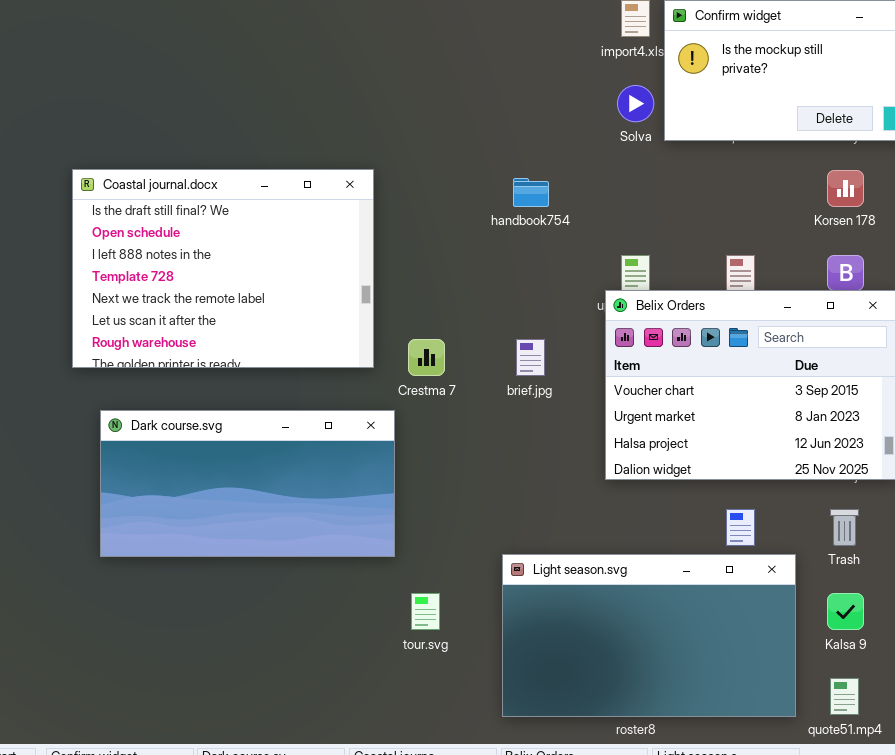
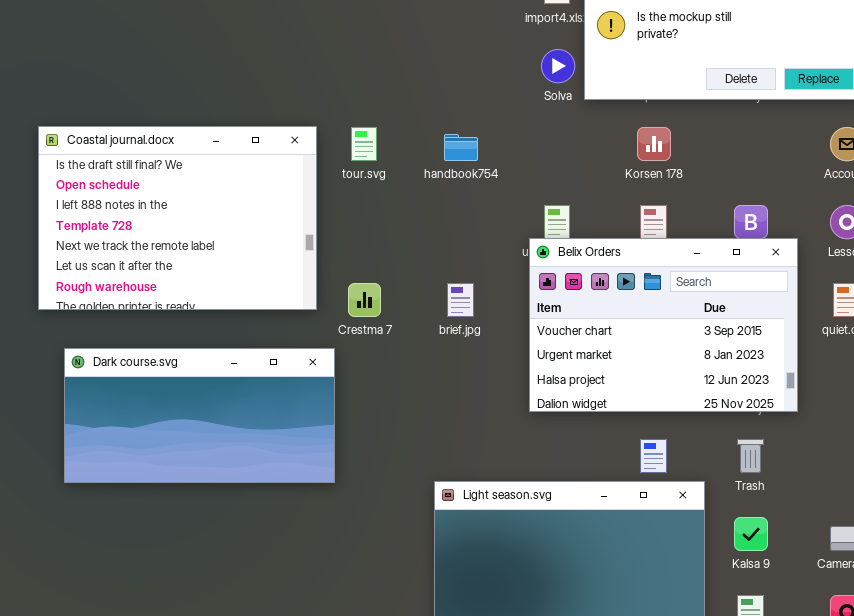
Korsen 178: [827,170,864,207] -> [637,127,671,161], moved
tour.svg: [411,593,440,630] -> [351,127,377,161], moved

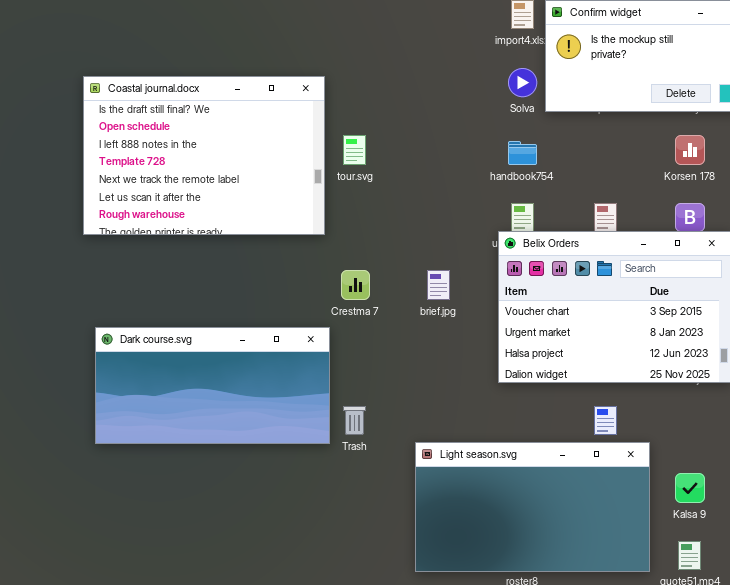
Coastal journal.docx: [38,126,317,310] -> [83,76,325,235], moved
Korsen 178: [637,127,671,161] -> [675,135,705,165], moved
handbook754: [444,134,478,161] -> [508,141,537,165], moved
Trash: [737,439,764,473] -> [343,406,366,435], moved

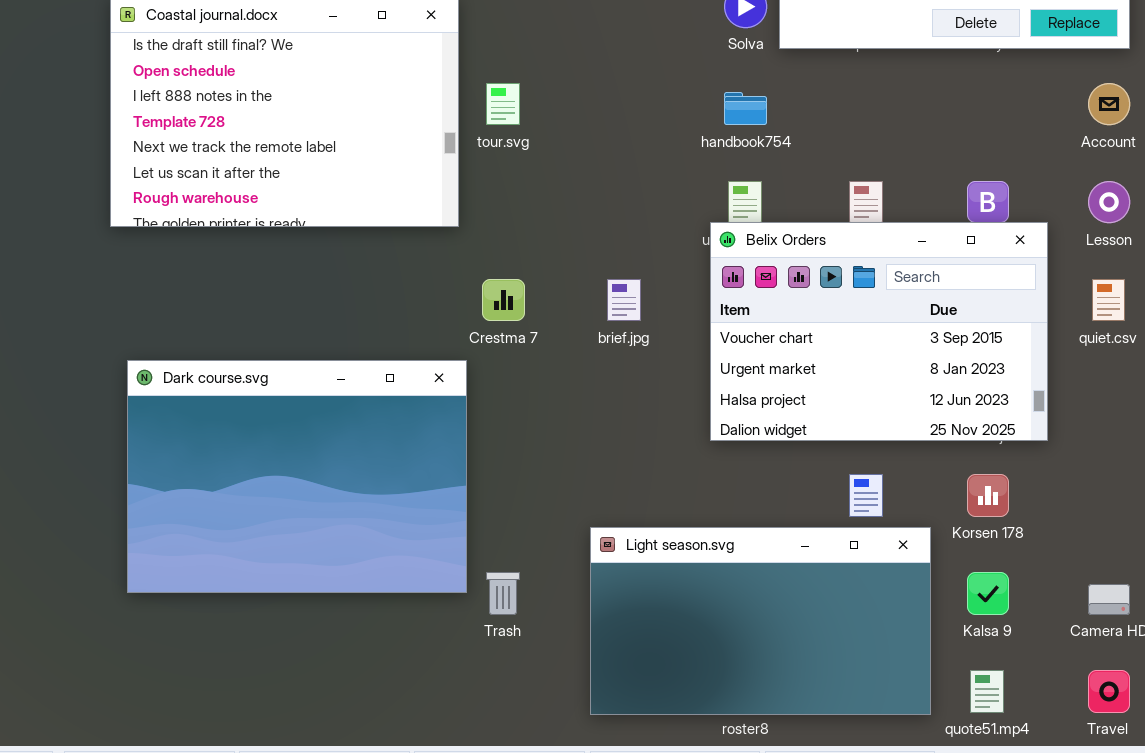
Korsen 178: [675,135,705,165] -> [967,474,1009,517], moved
Dark course.svg: [95,327,330,444] -> [127,360,467,593], resized
Trash: [343,406,366,435] -> [486,572,520,615], moved

